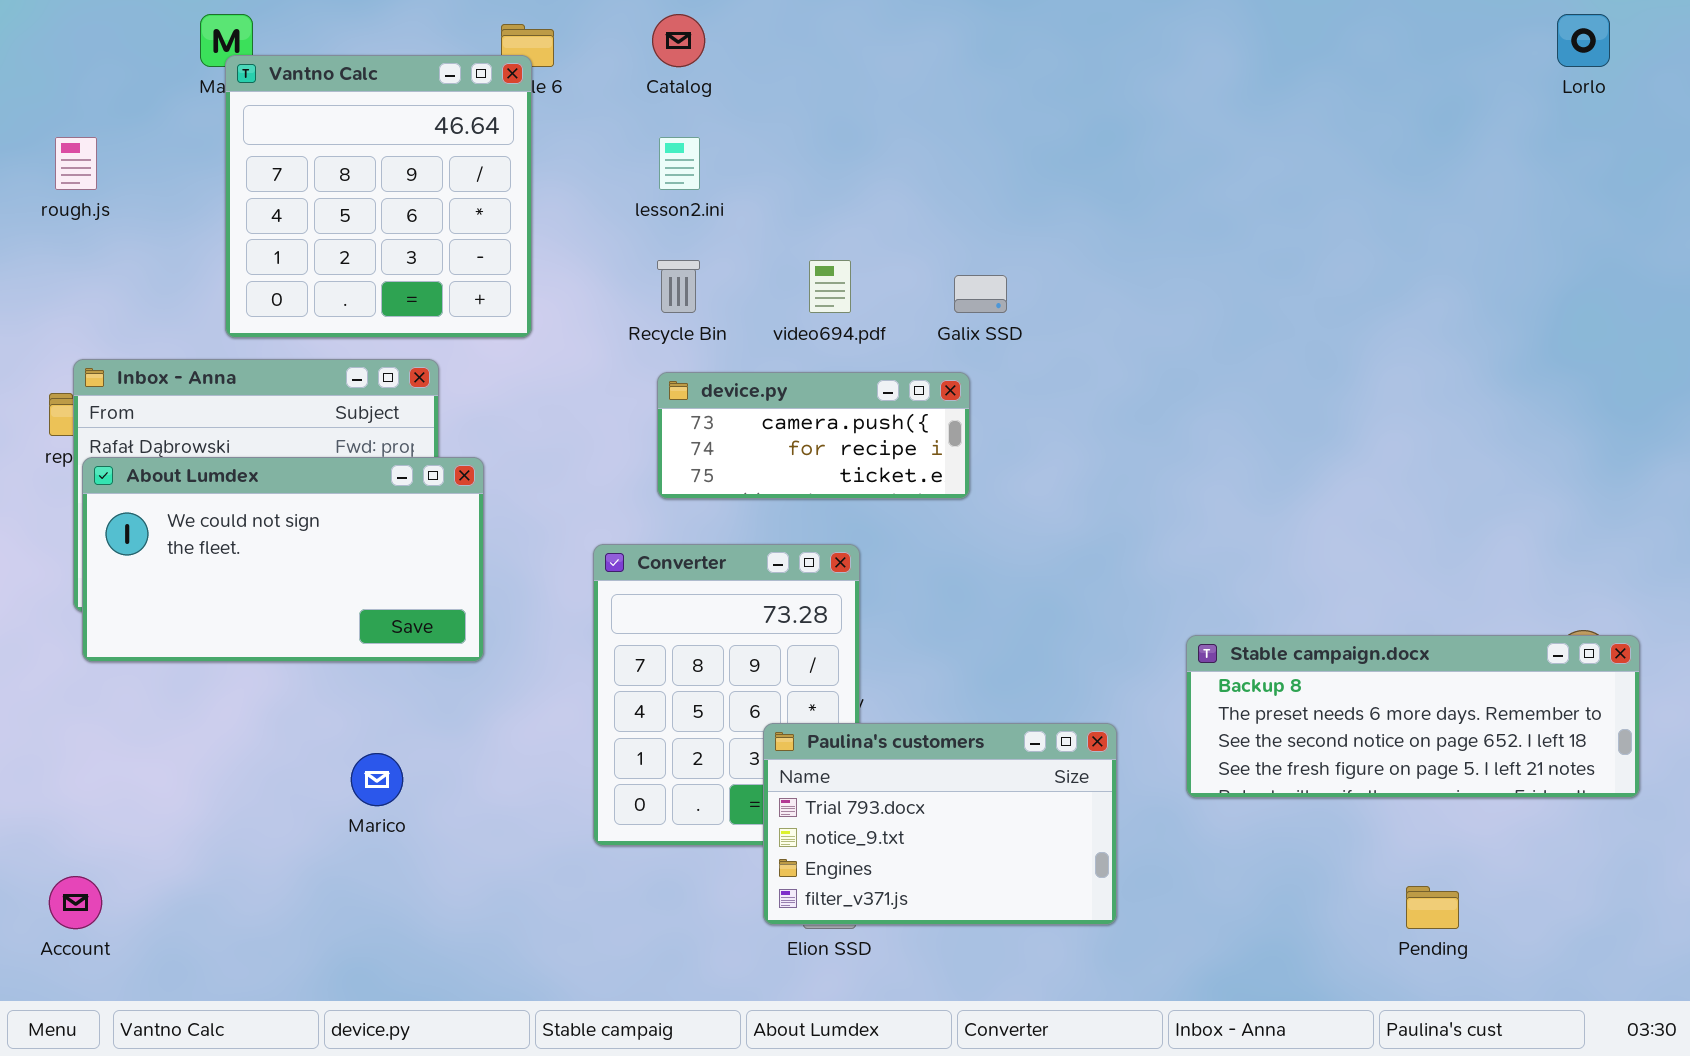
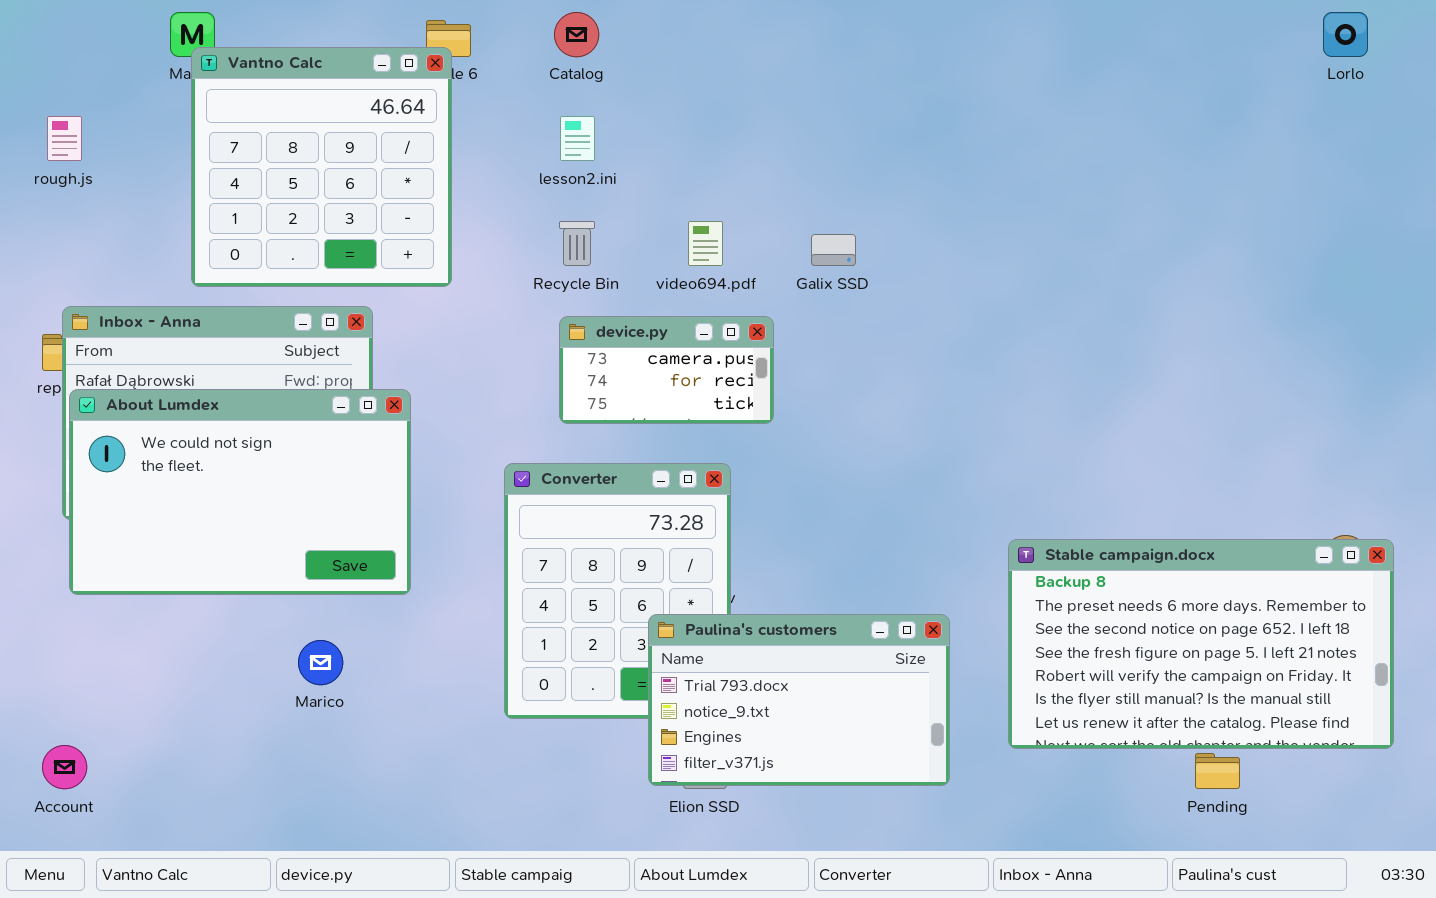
device.py: [657,372,970,499] -> [559,316,774,424], resized
About Lumdex: [82,457,484,662] -> [69,389,411,595], resized
Stable campaign.docx: [1186,635,1640,798] -> [1008,539,1394,749], resized

